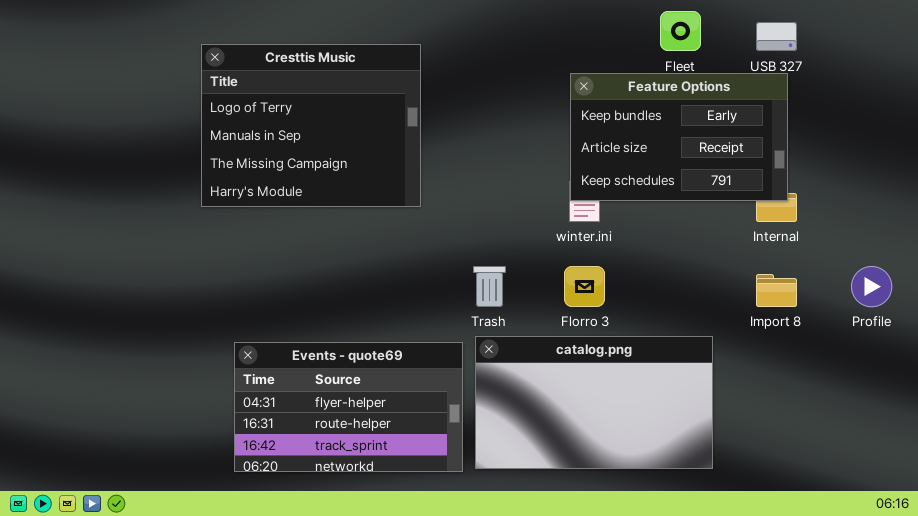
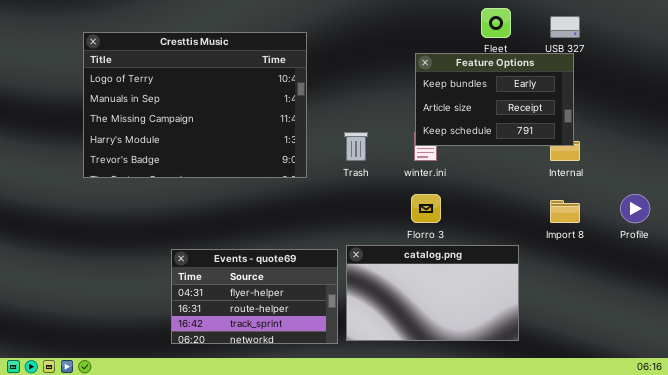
Cresttis Music: [201,44,421,207] -> [83,32,307,178], resized
Trash: [473,266,506,307] -> [344,132,368,161], moved

